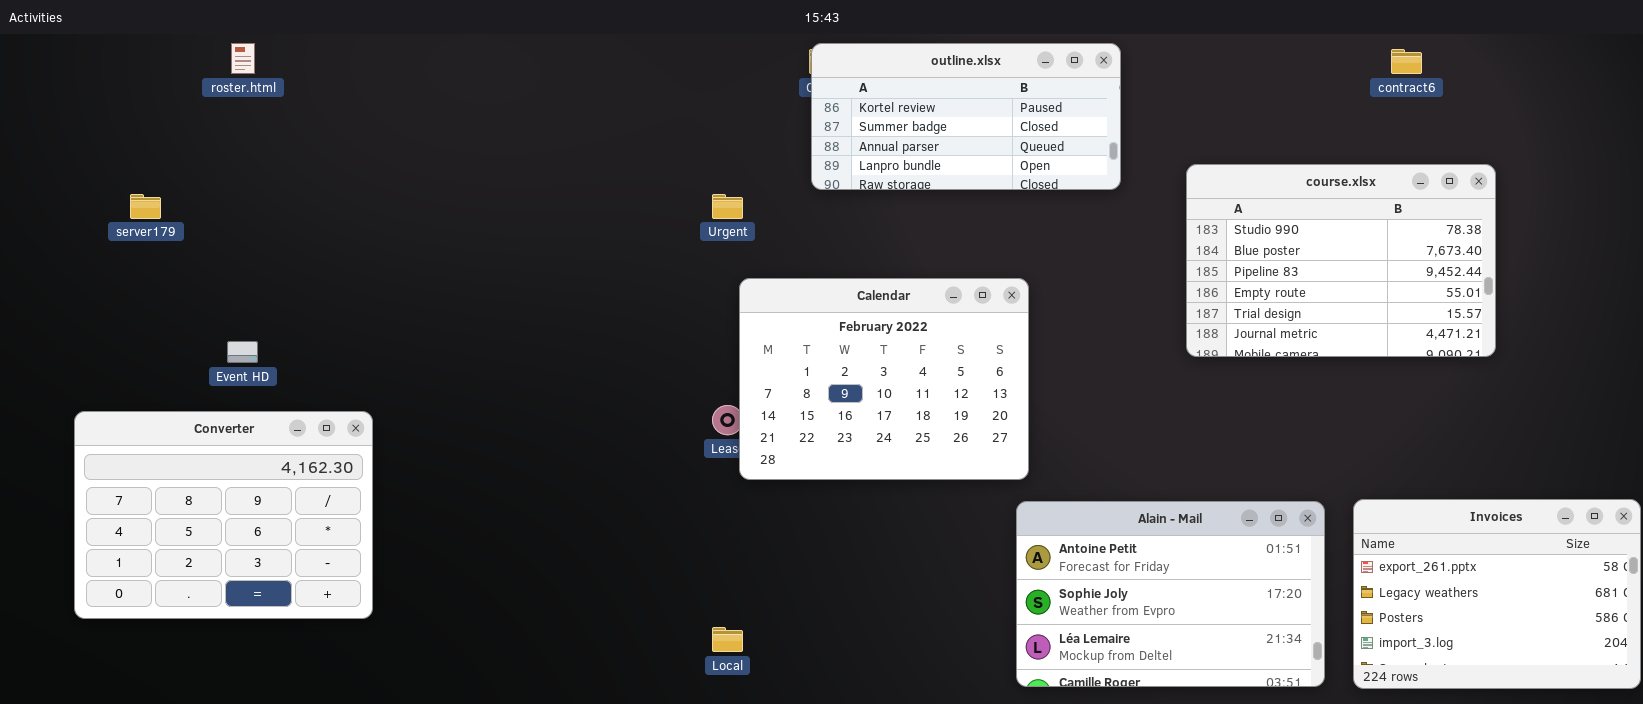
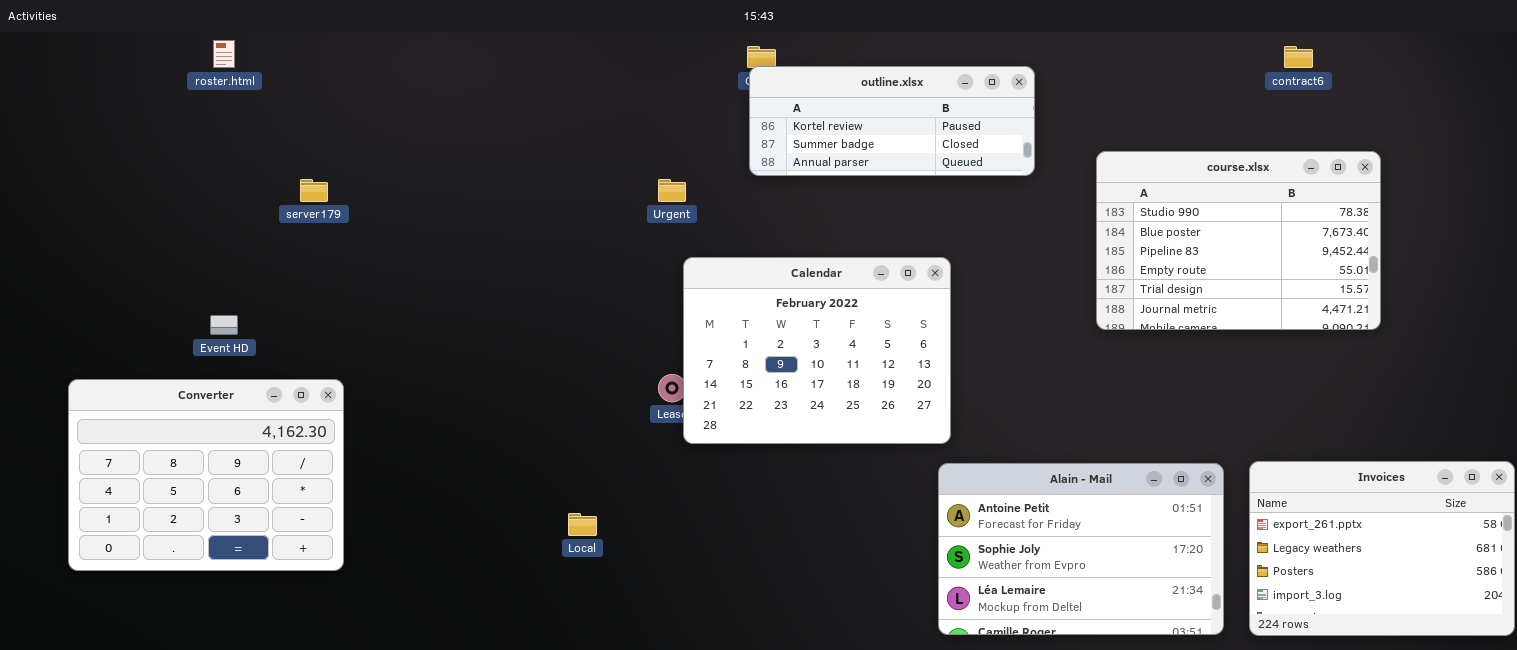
outline.xlsx: [811,43,1121,190] -> [749,66,1035,176], resized
server179: [130,194,161,219] -> [300,179,328,202], moved
Local: [712,627,743,652] -> [568,513,597,536], moved

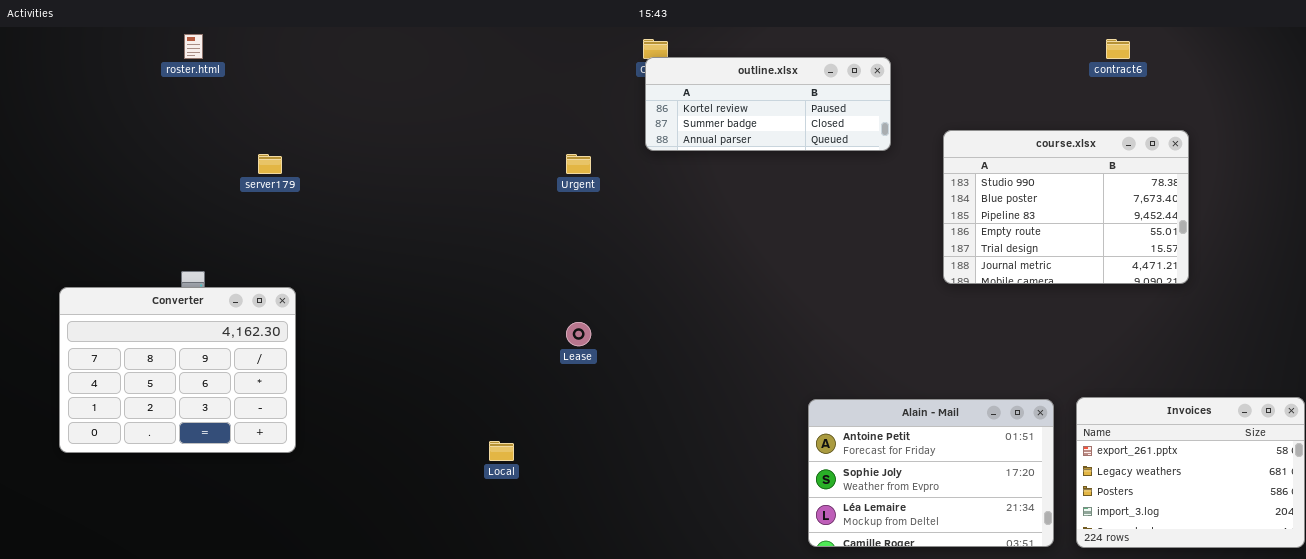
Calendar: [683,257,951,444] -> none, closed
Converter: [68,379,344,571] -> [59,287,296,453], moved

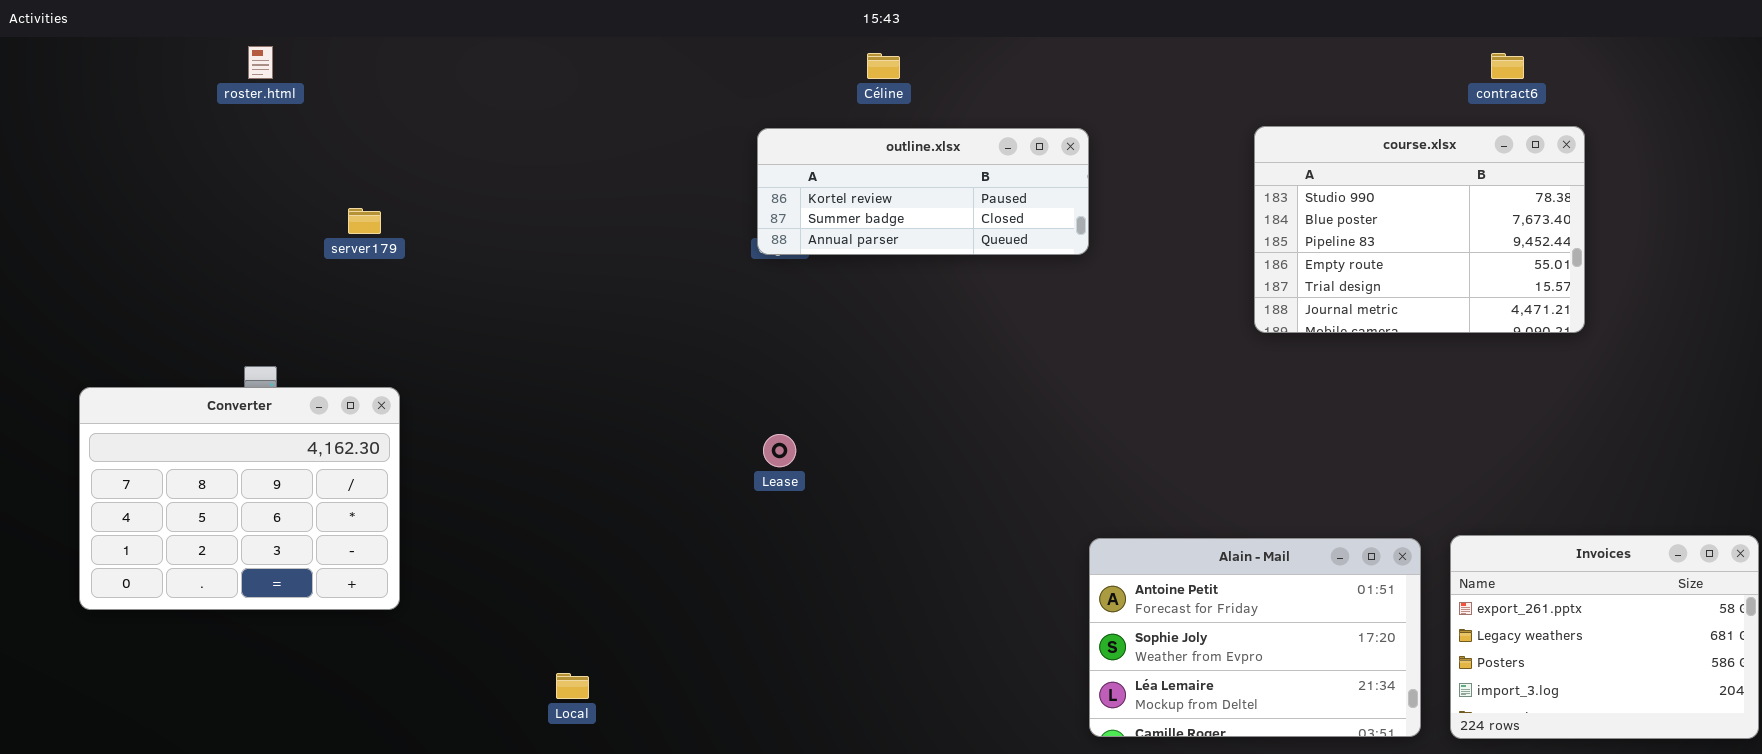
outline.xlsx: [645,57,891,151] -> [757,128,1089,255], moved
course.xlsx: [943,130,1189,284] -> [1254,126,1585,333], moved
Local: [489,441,514,461] -> [556,673,589,699], moved

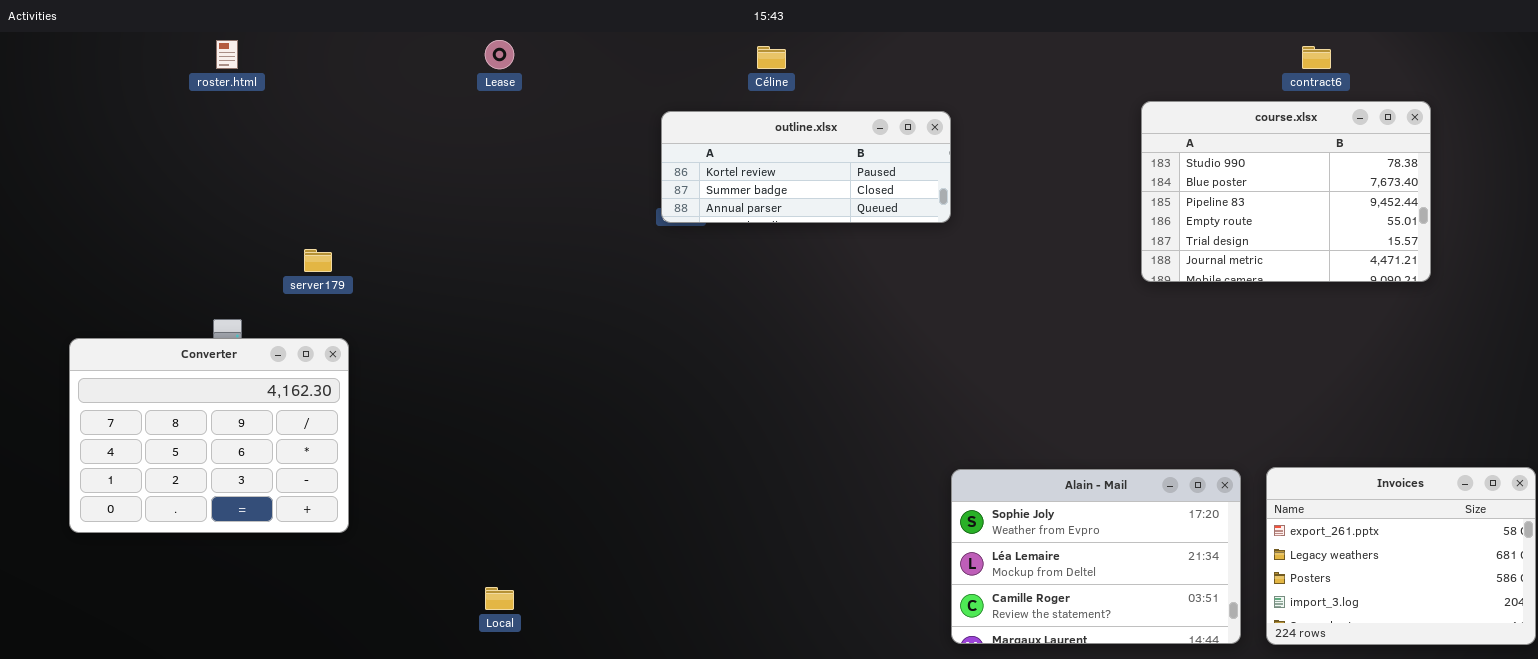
course.xlsx: [1254,126,1585,333] -> [1141,101,1431,282], moved
server179: [348,208,381,234] -> [304,249,332,272], moved
Lease: [763,434,796,467] -> [485,40,514,69], moved
Alain - Mail: [1089,538,1421,737] -> [951,469,1241,644], scrolled down 1 row

